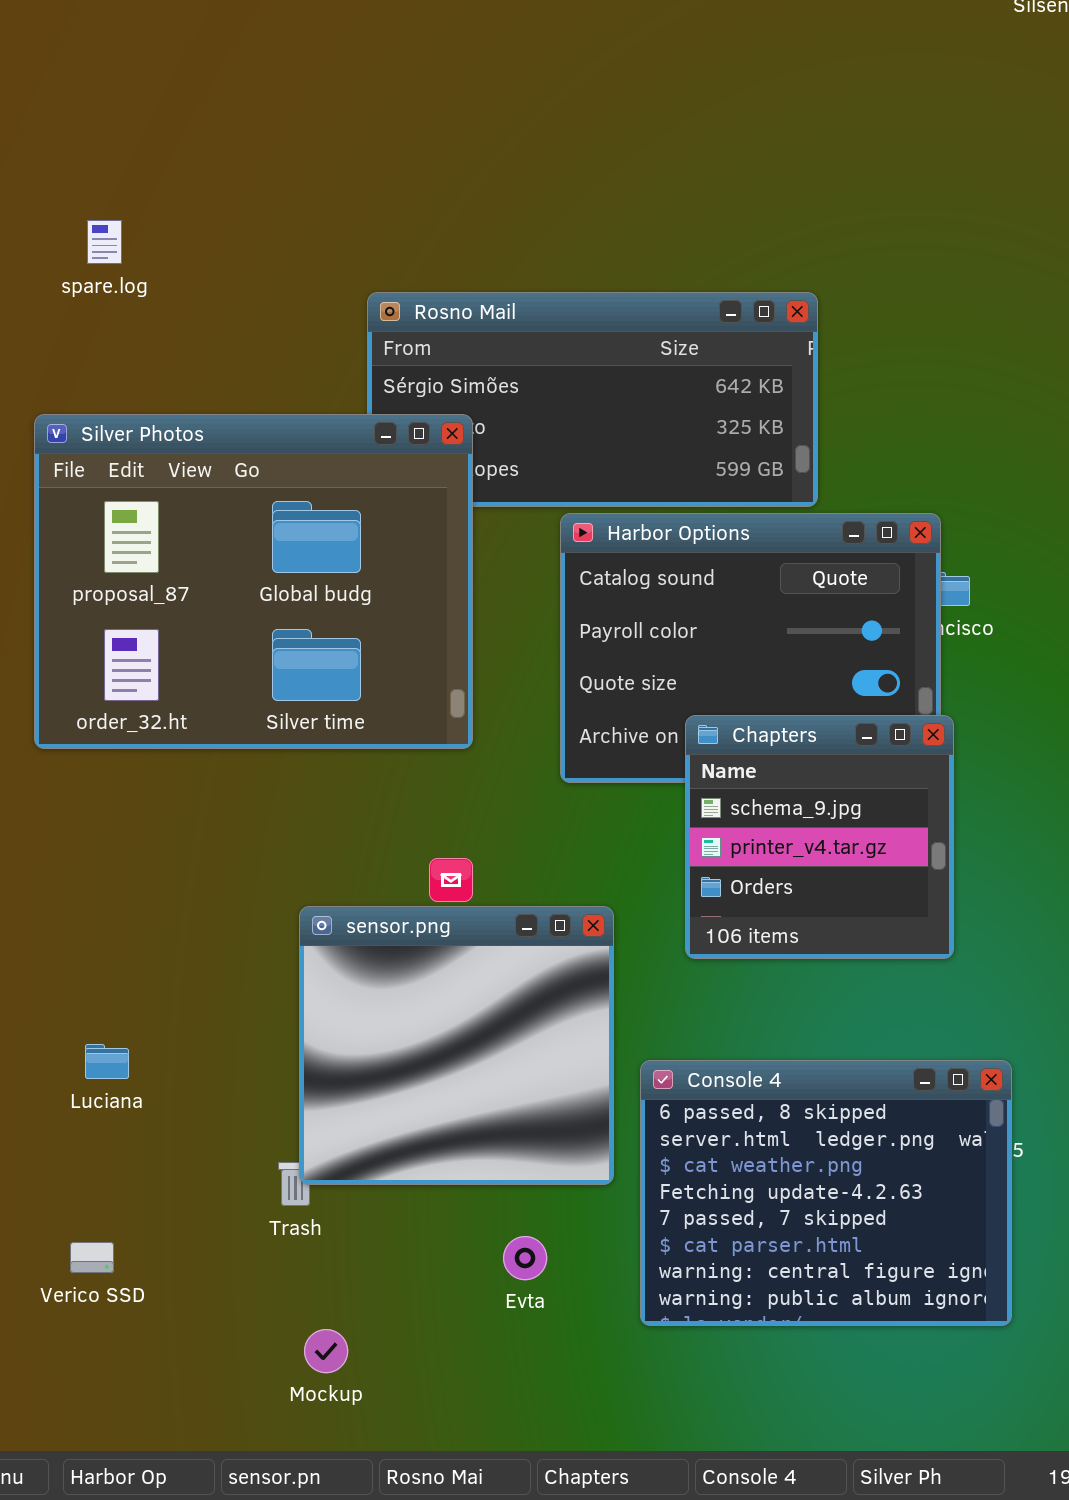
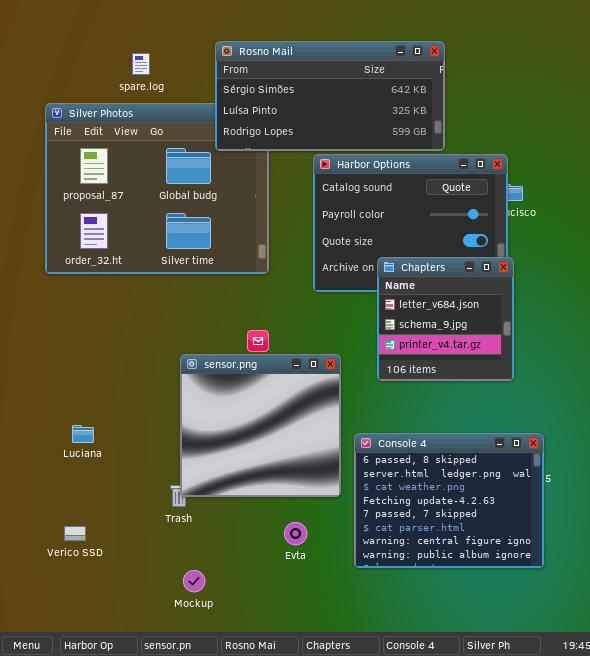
spare.log: [87,220,122,264] -> [132,53,150,75], moved
Rosno Mail: [367,292,818,507] -> [215,41,445,151], raised
Chapters: [685,715,954,959] -> [377,257,514,381], scrolled up 1 row

